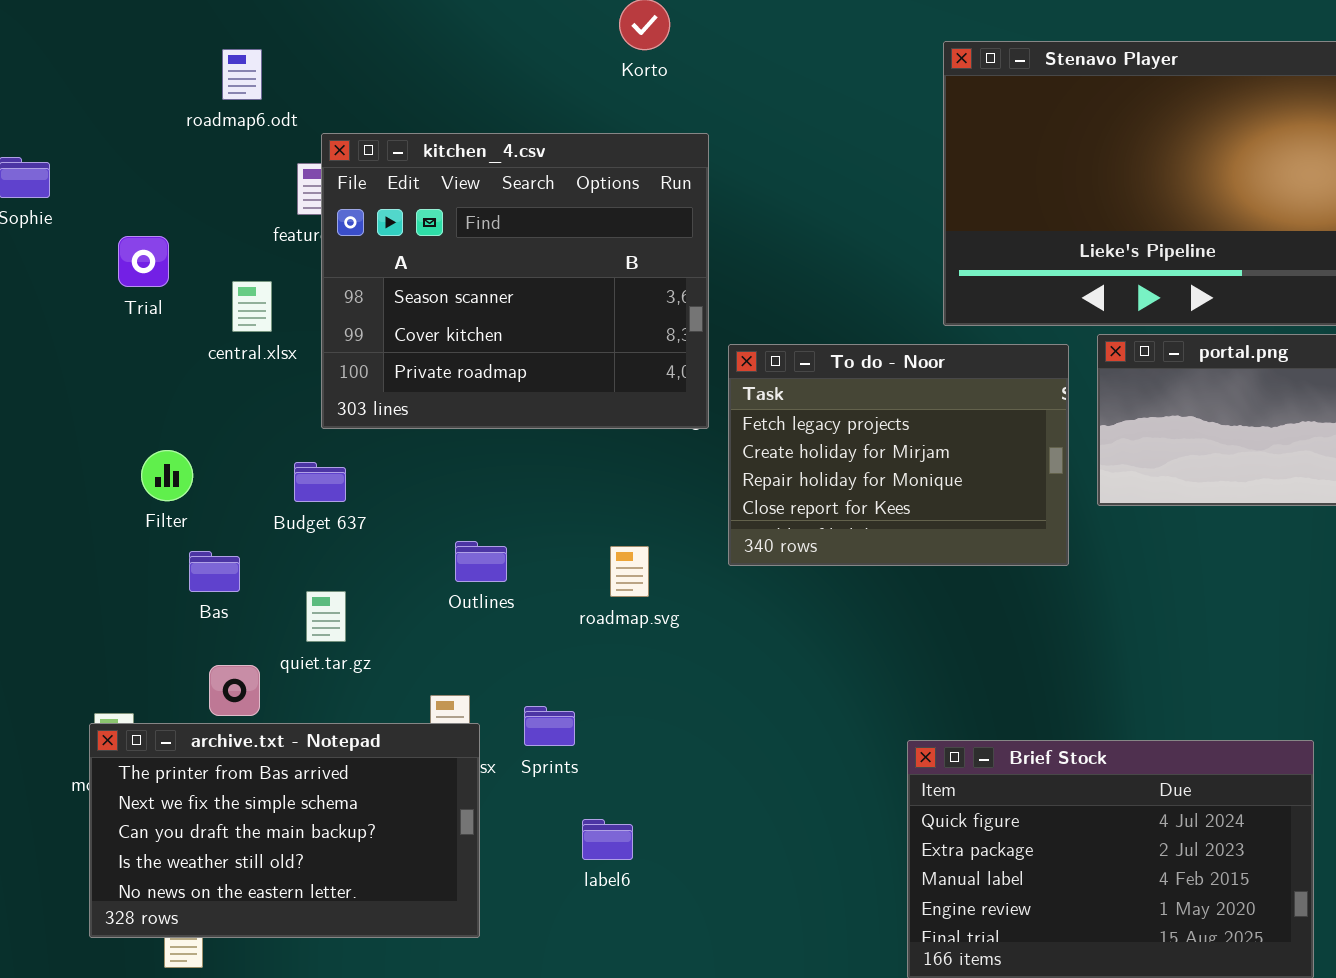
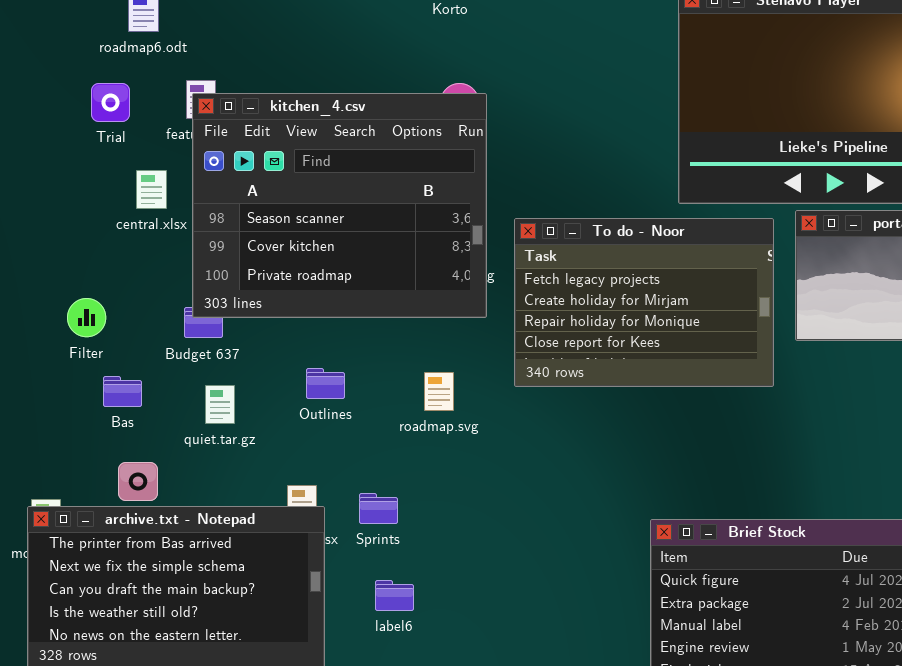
kitchen_4.csv: [321,133,709,429] -> [192,93,487,318], moved
Trial: [118,236,169,287] -> [91,83,130,122], moved
quiet.tar.gz: [306,591,346,642] -> [205,385,235,424], moved
label6: [582,819,633,860] -> [375,580,414,611], moved

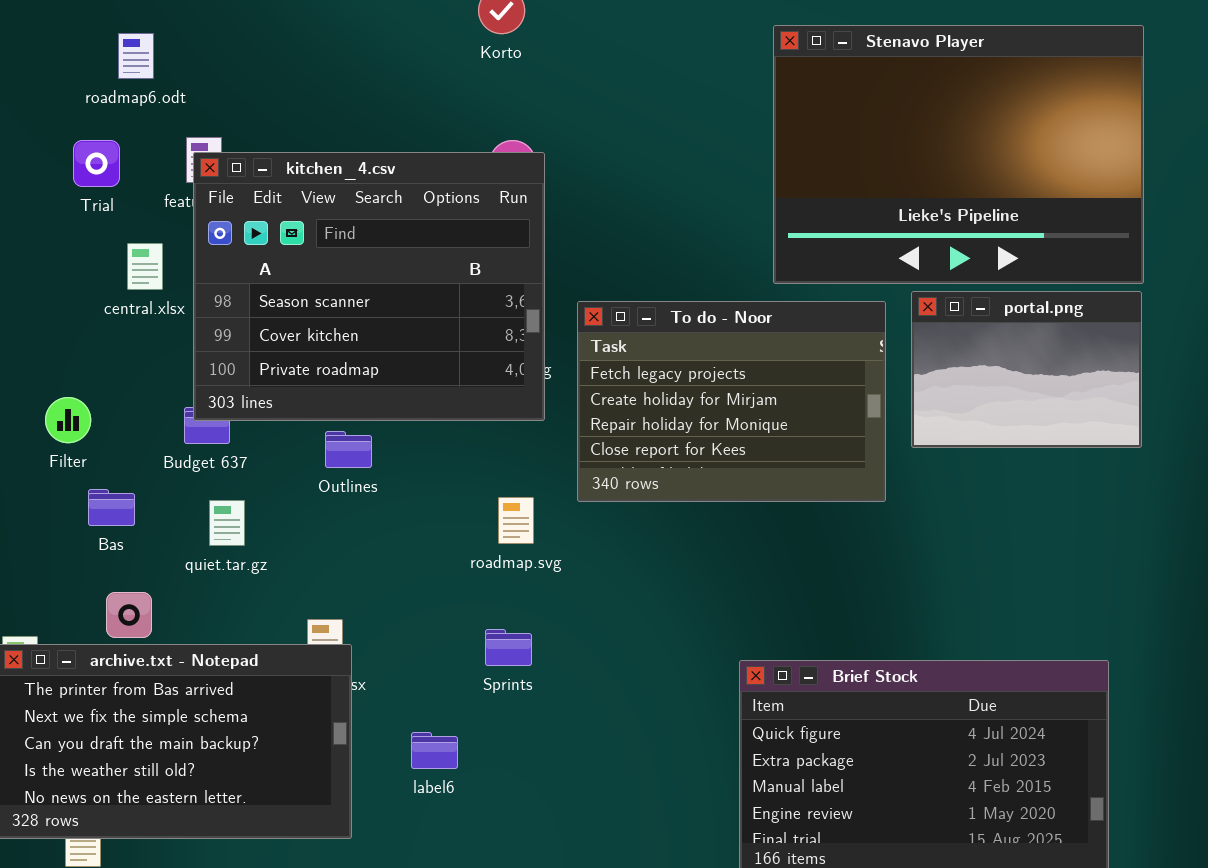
Outlines: [306,368,345,399] -> [325,431,372,468], moved
roadmap.svg: [424,372,454,411] -> [498,497,534,544], moved
Sprints: [359,493,398,524] -> [485,629,532,666], moved

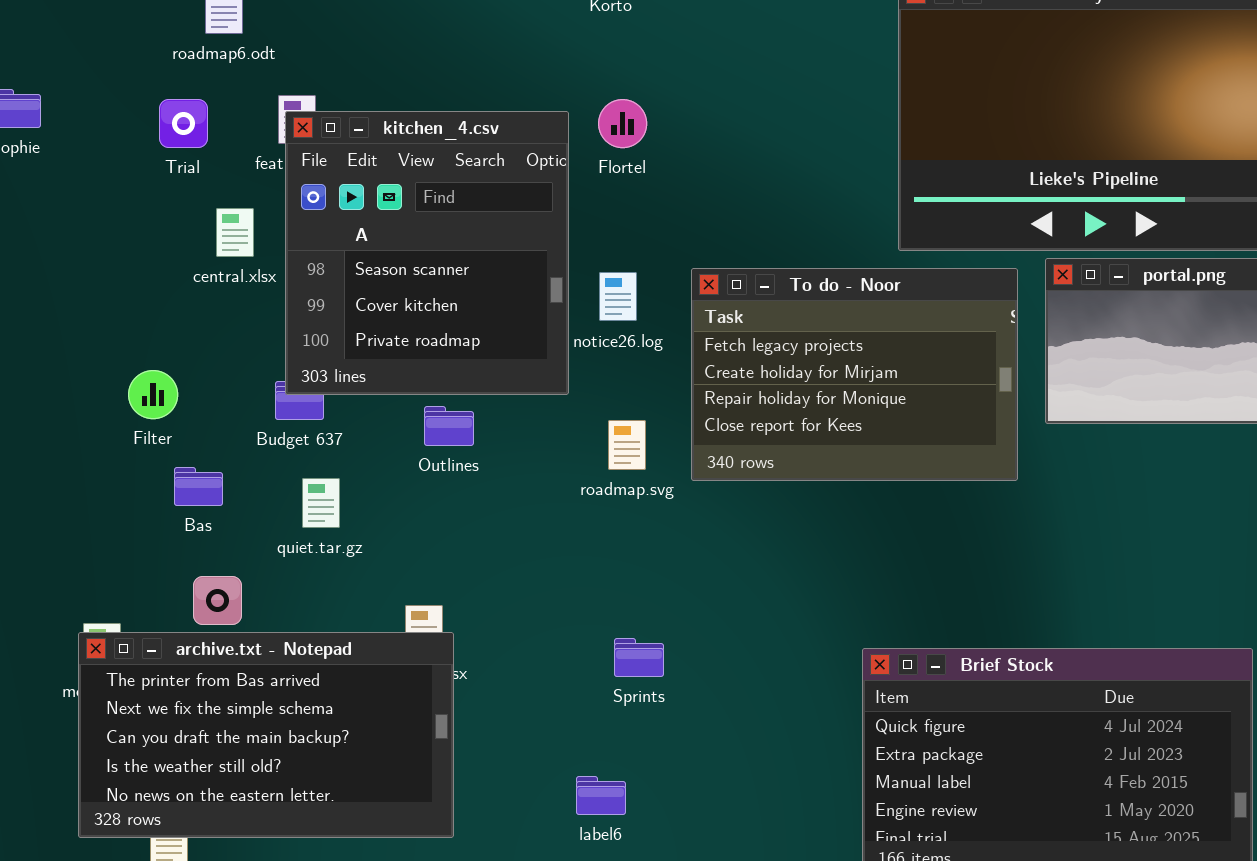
kitchen_4.csv: [193,152,545,421] -> [285,111,569,395], resized
roadmap.svg: [498,497,534,544] -> [608,420,646,470], moved
Sprints: [485,629,532,666] -> [614,638,664,677], moved
label6: [411,732,458,769] -> [576,776,626,815], moved

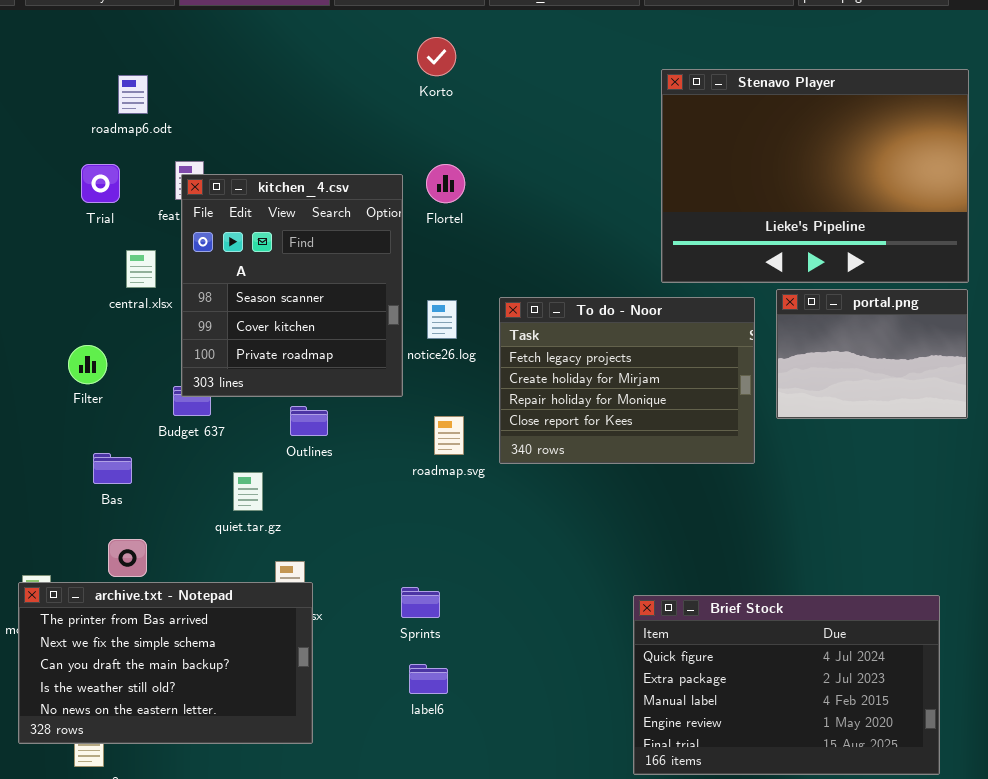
Filter: [128,370,178,419] -> [68,345,107,384], moved
quiet.tar.gz: [302,478,340,528] -> [233,472,263,511], moved
Sprints: [614,638,664,677] -> [401,587,440,618], moved
label6: [576,776,626,815] -> [409,664,448,694], moved

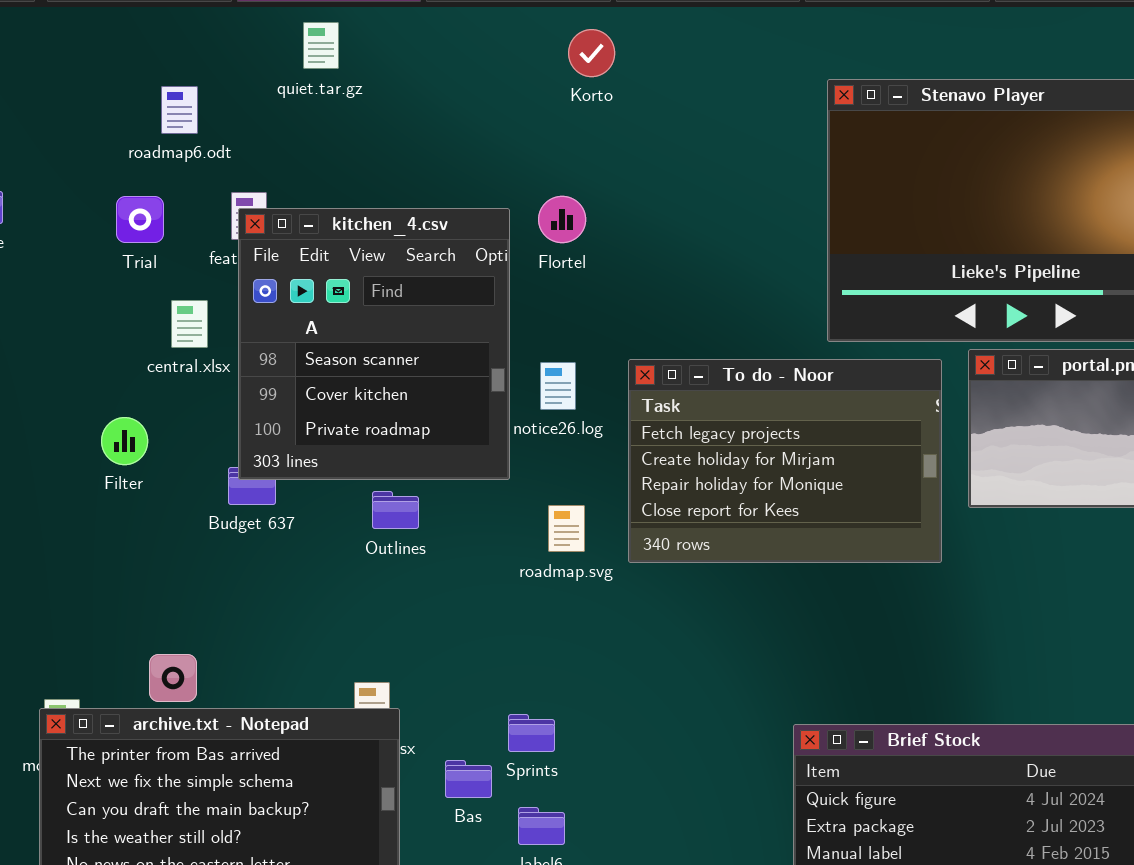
Korto: [417,37,456,76] -> [568,29,615,77], moved
Bas: [93,453,132,484] -> [445,760,492,798], moved
quiet.tar.gz: [233,472,263,511] -> [303,22,339,69], moved

